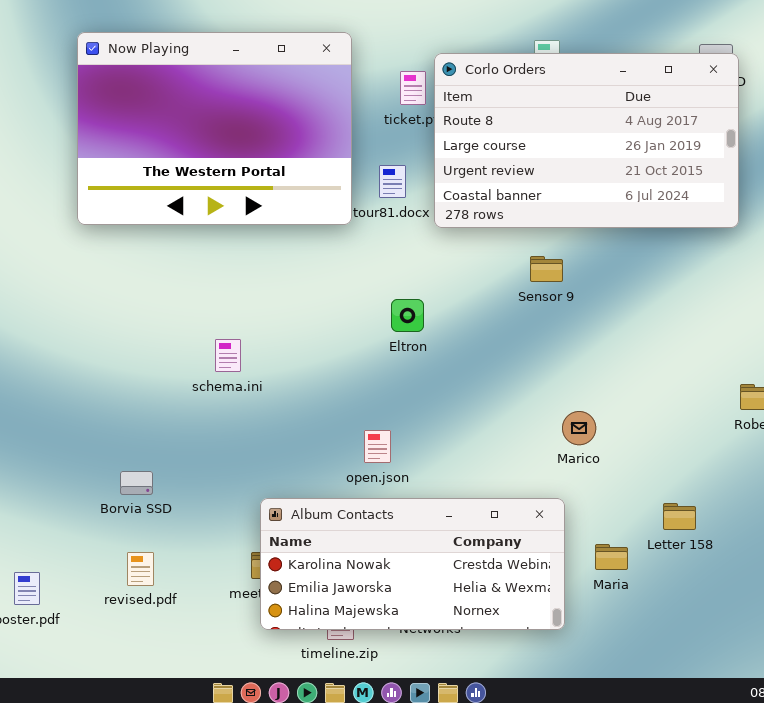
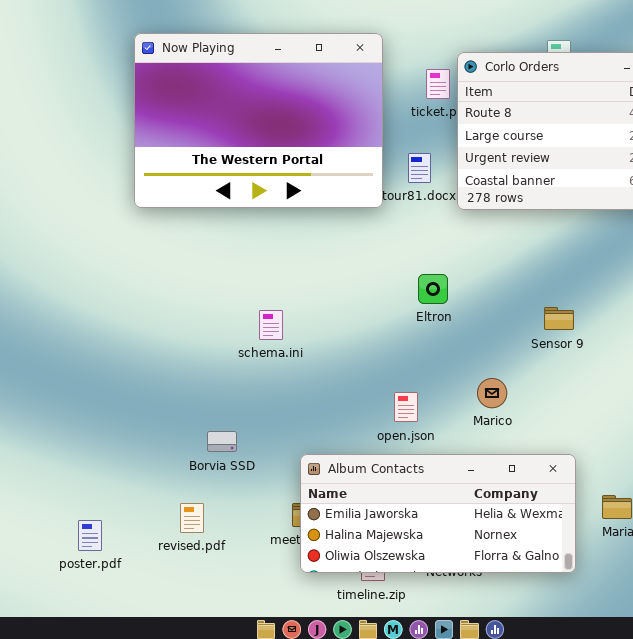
Sensor 9: [530,256,563,282] -> [544,307,574,330], moved
Marico: [562,411,596,445] -> [477,378,507,408], moved
Borvia SSD: [120,471,153,495] -> [207,431,237,452], moved
Album Contacts: [260,498,565,630] -> [300,454,576,573], scrolled down 1 row

